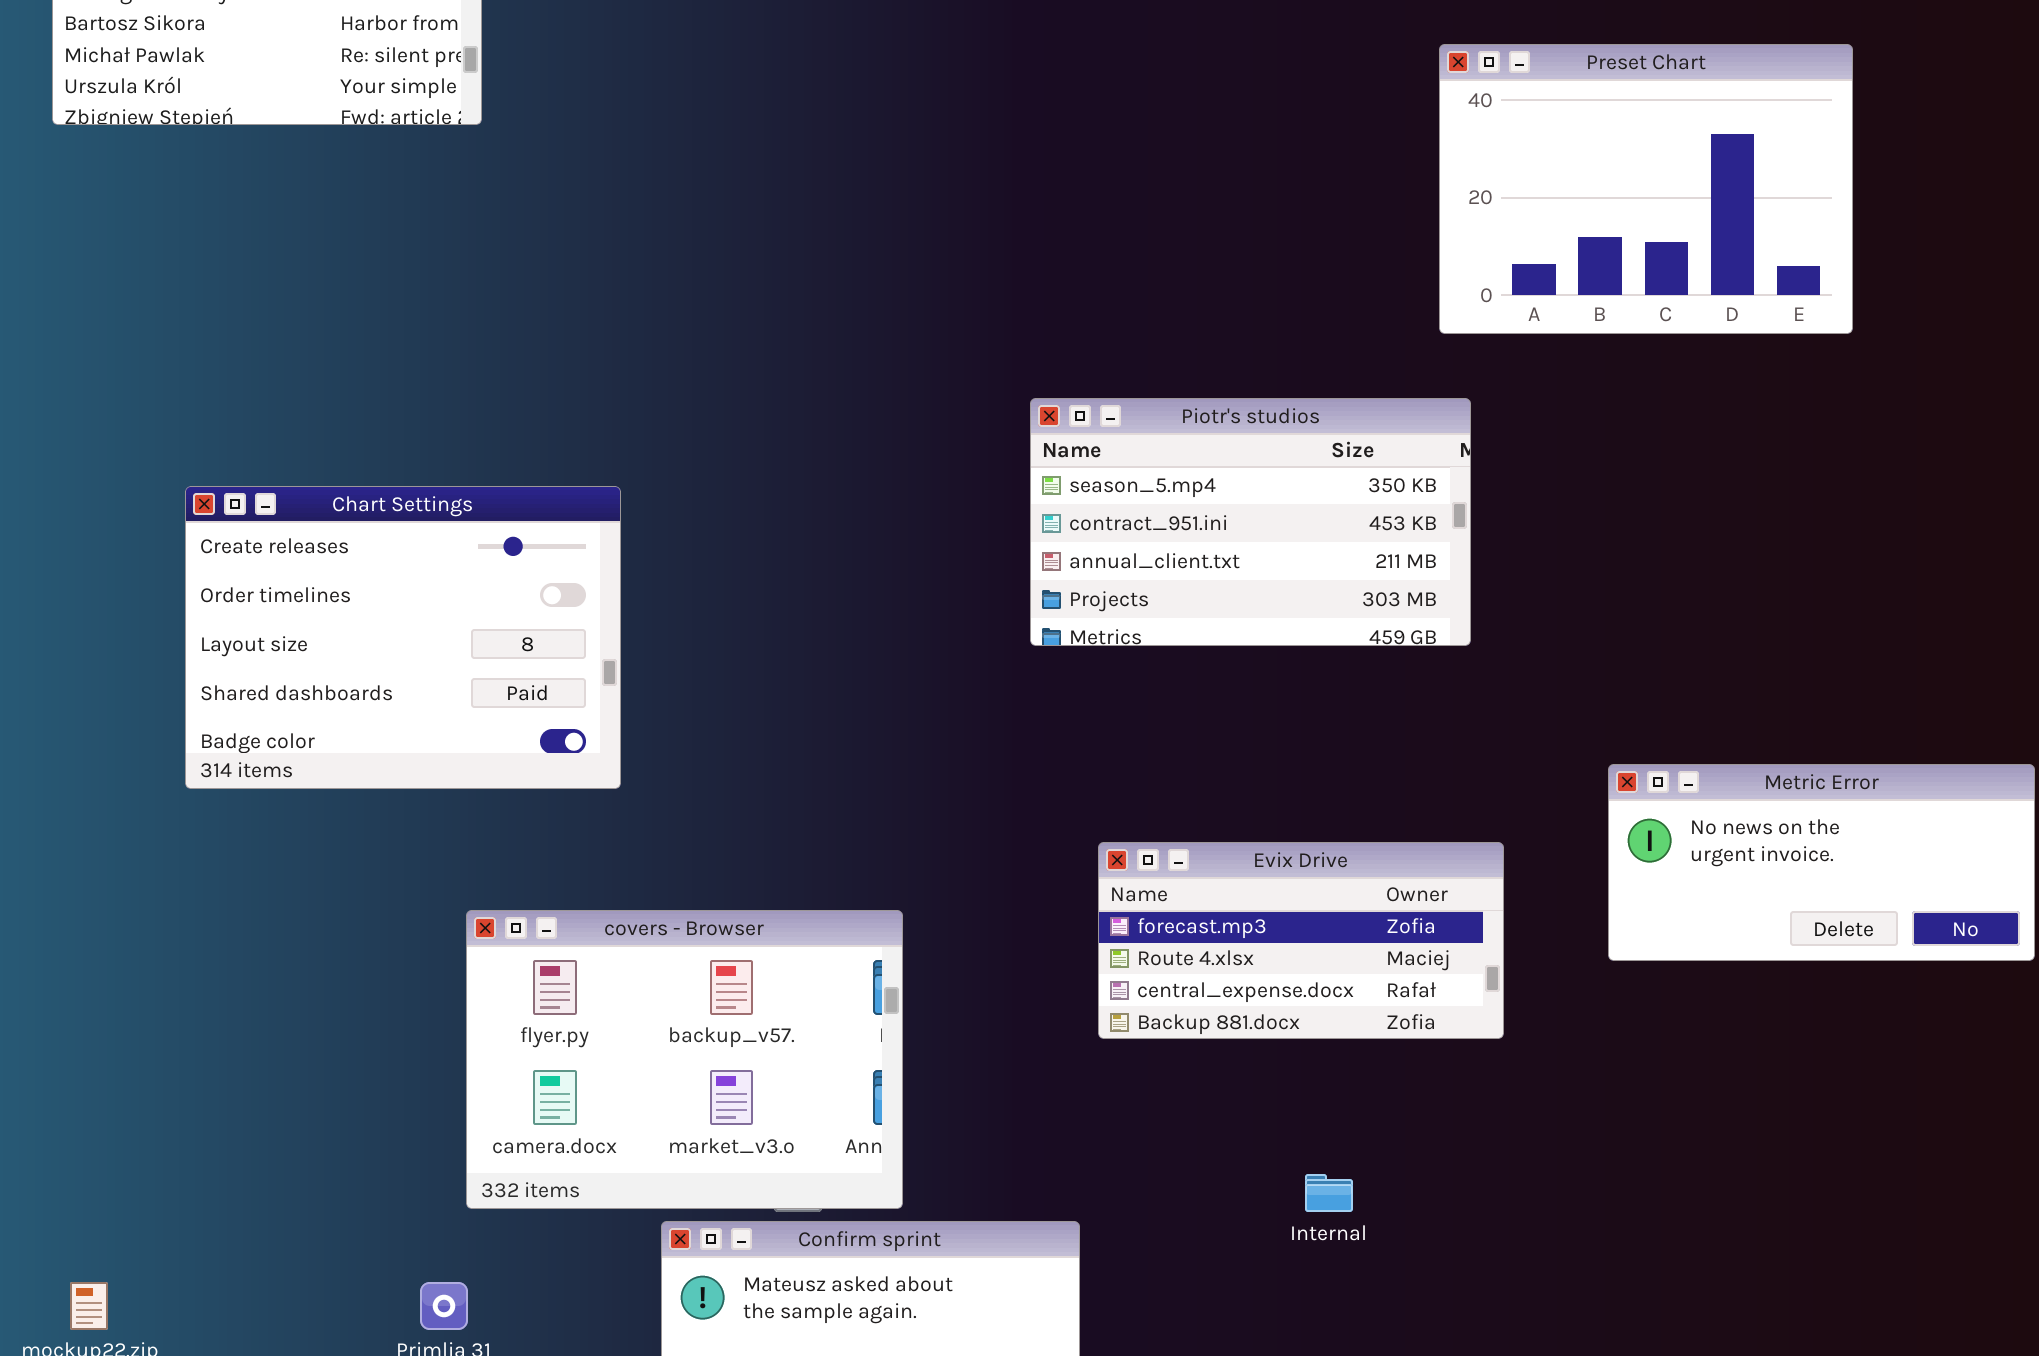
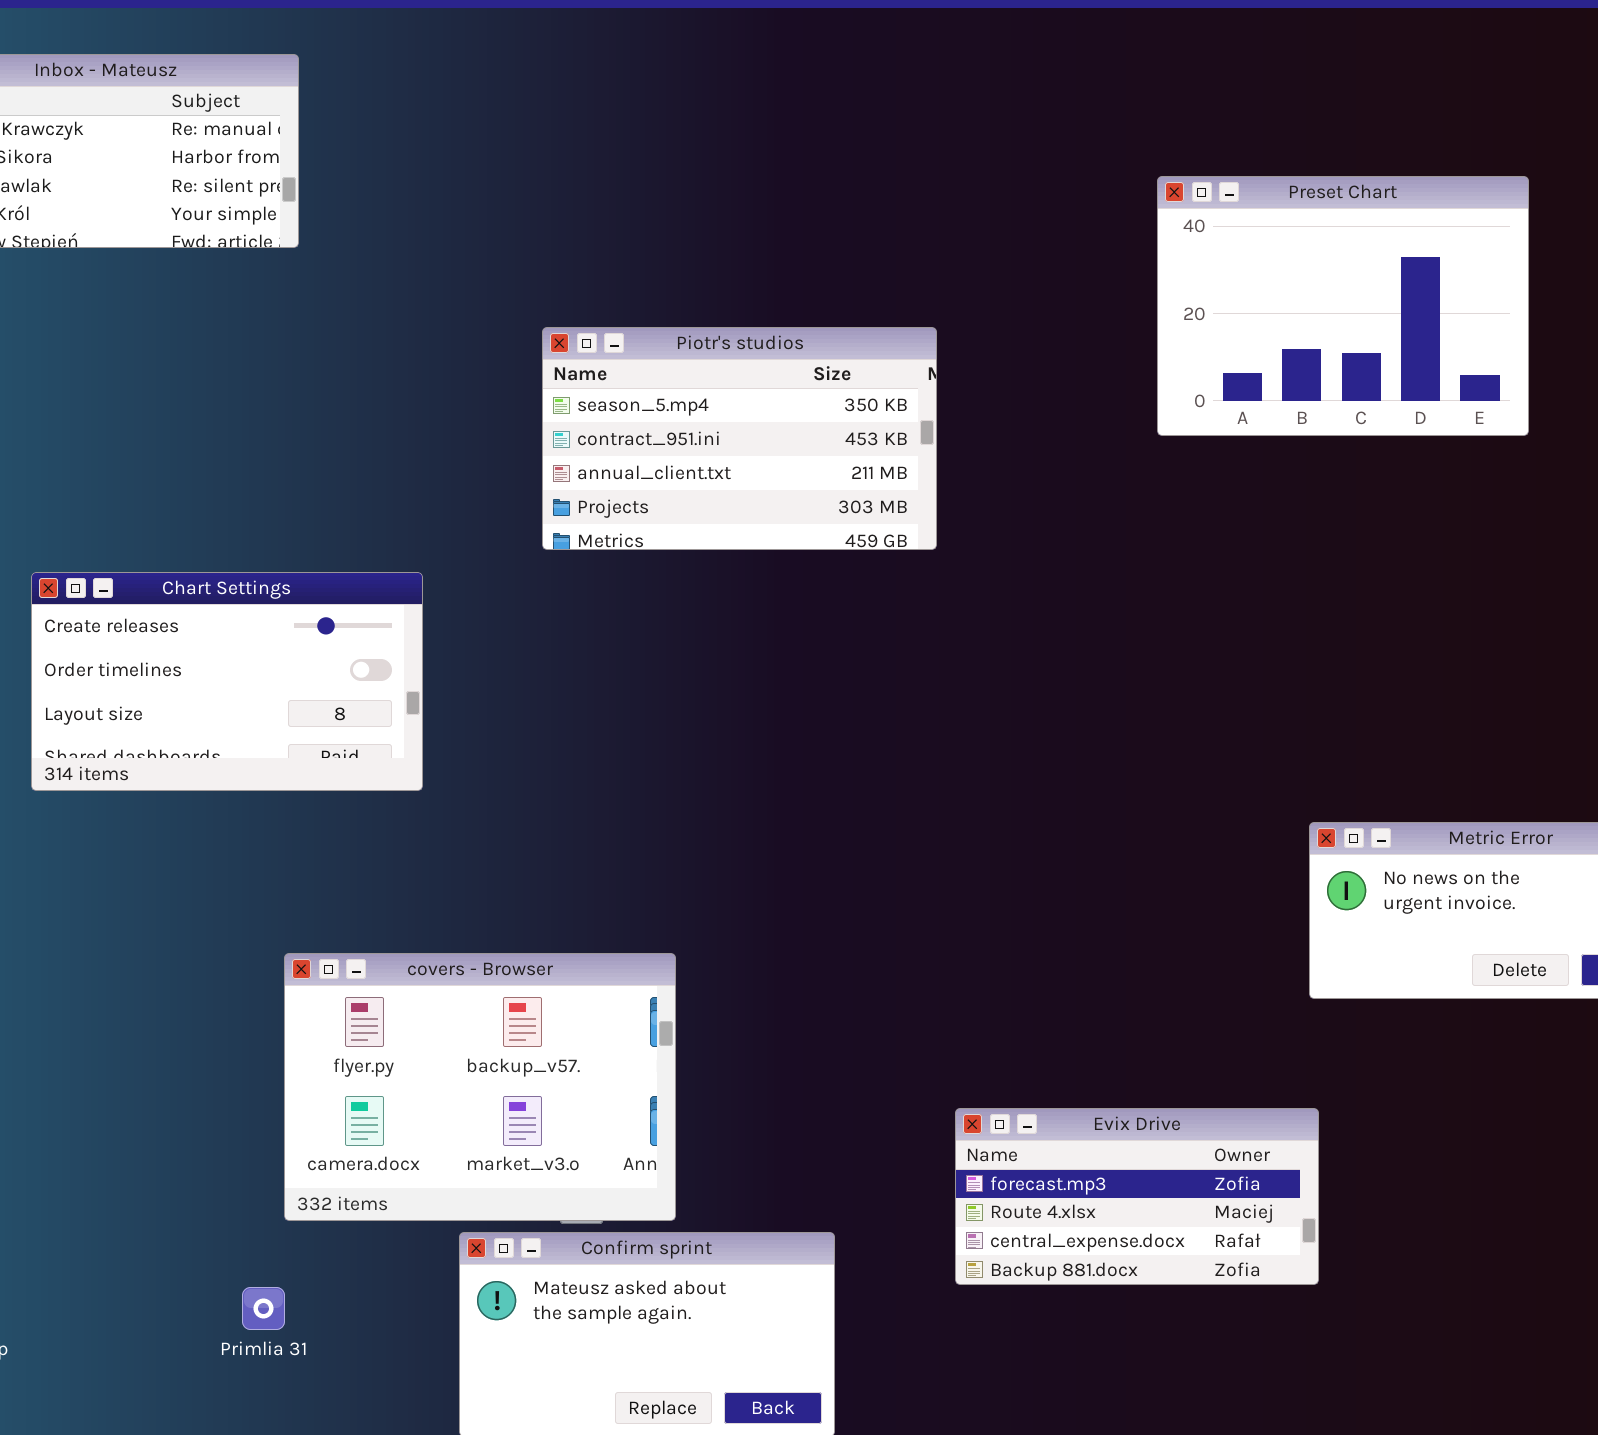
Piotr's studios: [1030,398,1471,646] -> [542,327,937,550], moved
Chart Settings: [185,486,621,789] -> [31,572,423,791], resized
Evix Drive: [1098,842,1504,1039] -> [955,1108,1319,1285], moved

